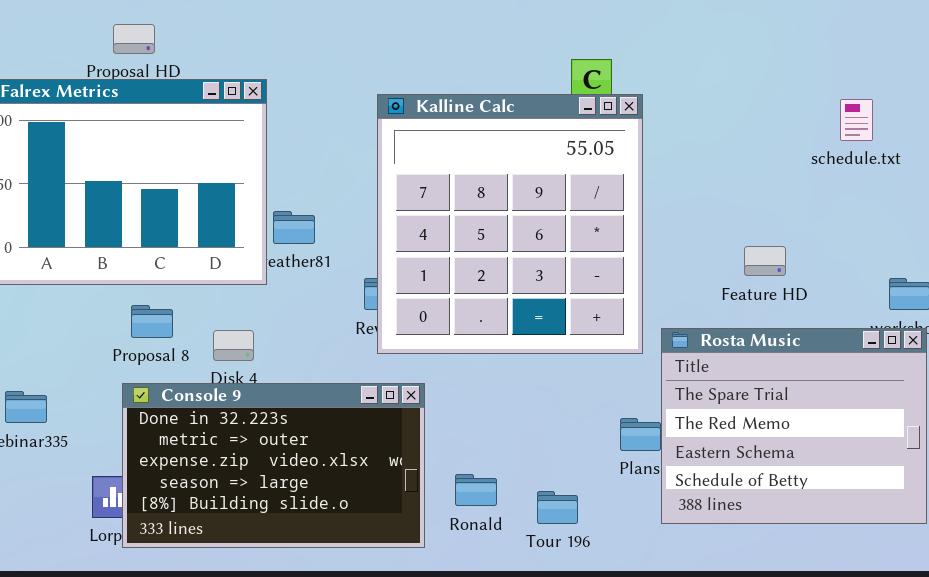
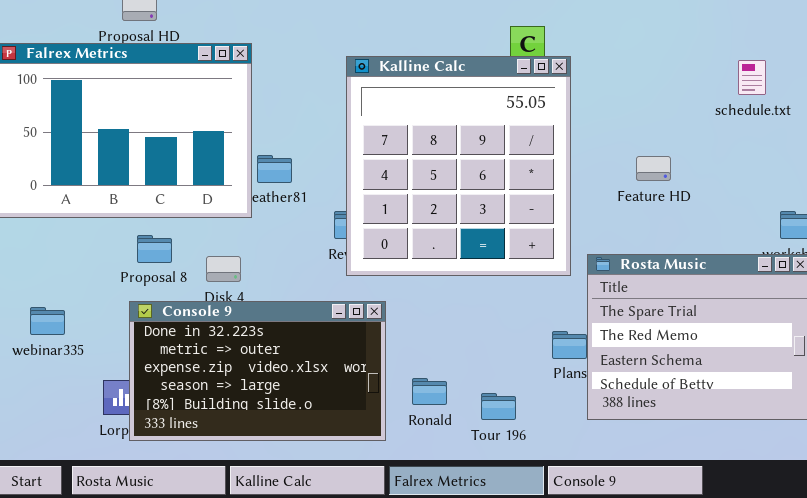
Feature HD: [744,246,786,276] -> [636,156,671,181], moved

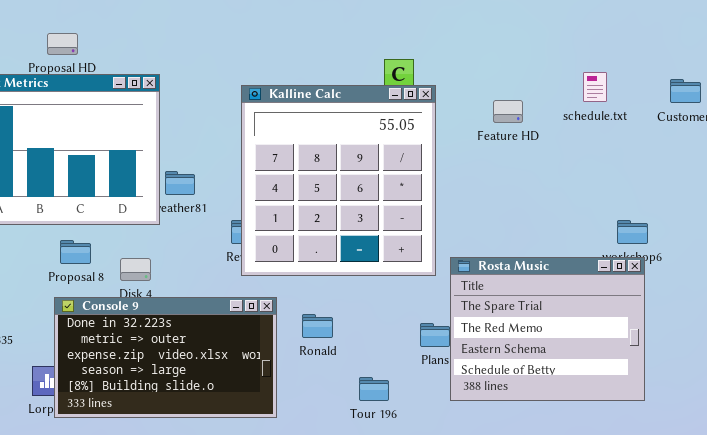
schedule.txt: [738,60,766,95] -> [583,72,607,102], moved
Feature HD: [636,156,671,181] -> [493,100,523,123], moved
Ronald: [412,378,447,405] -> [302,314,333,338], moved

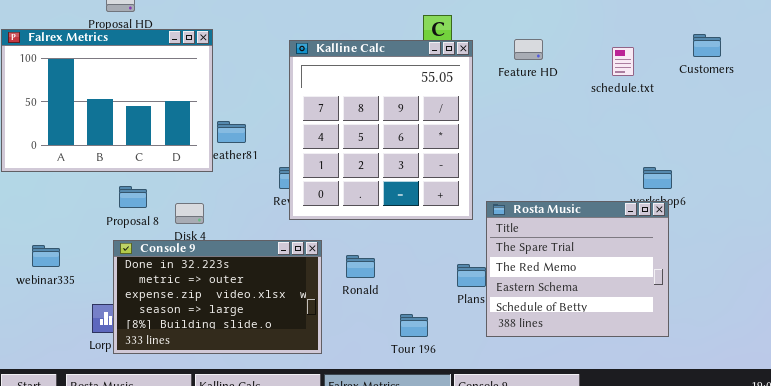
schedule.txt: [583,72,607,102] -> [612,47,634,76], moved
Feature HD: [493,100,523,123] -> [514,39,543,60], moved

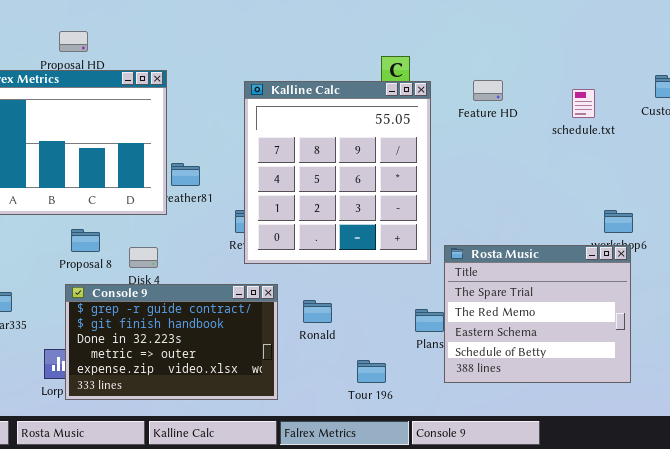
Console 9: [113,240,322,354] -> [65,284,278,400], scrolled up 2 rows

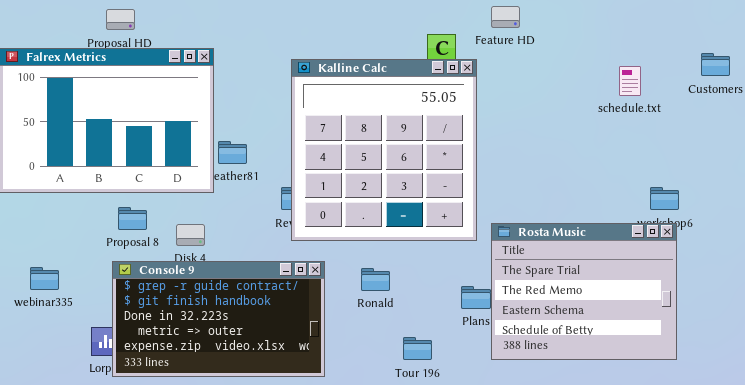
Feature HD: [473,80,503,101] -> [491,6,520,28], moved
Ronald: [303,300,332,323] -> [361,268,390,291], moved

